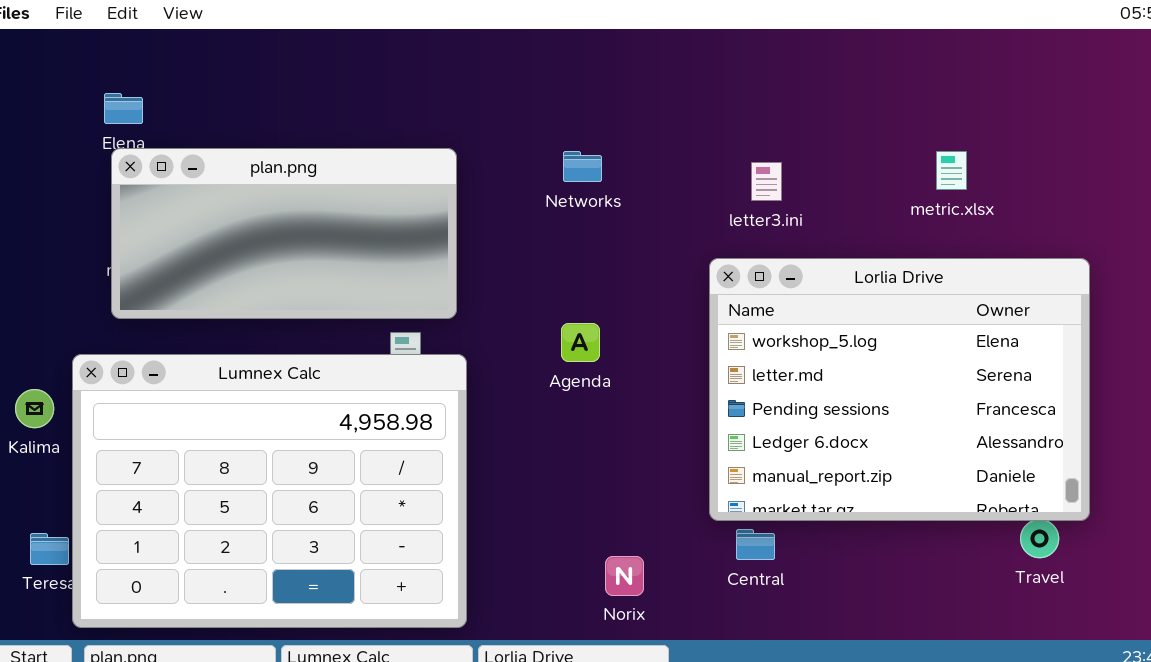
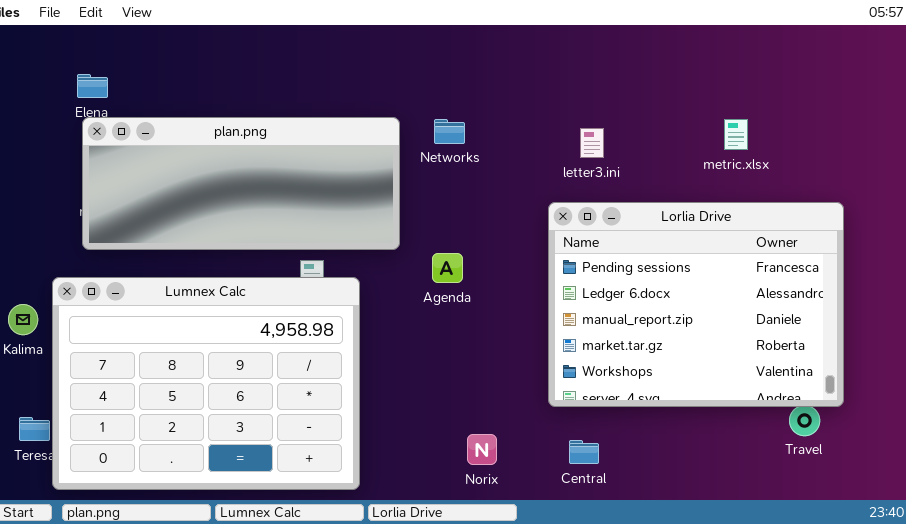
plan.png: [111,148,457,319] -> [82,117,400,250], resized
Lorlia Drive: [709,258,1090,521] -> [548,202,844,407], scrolled down 2 rows
Central: [736,529,775,560] -> [569,440,599,464], moved

